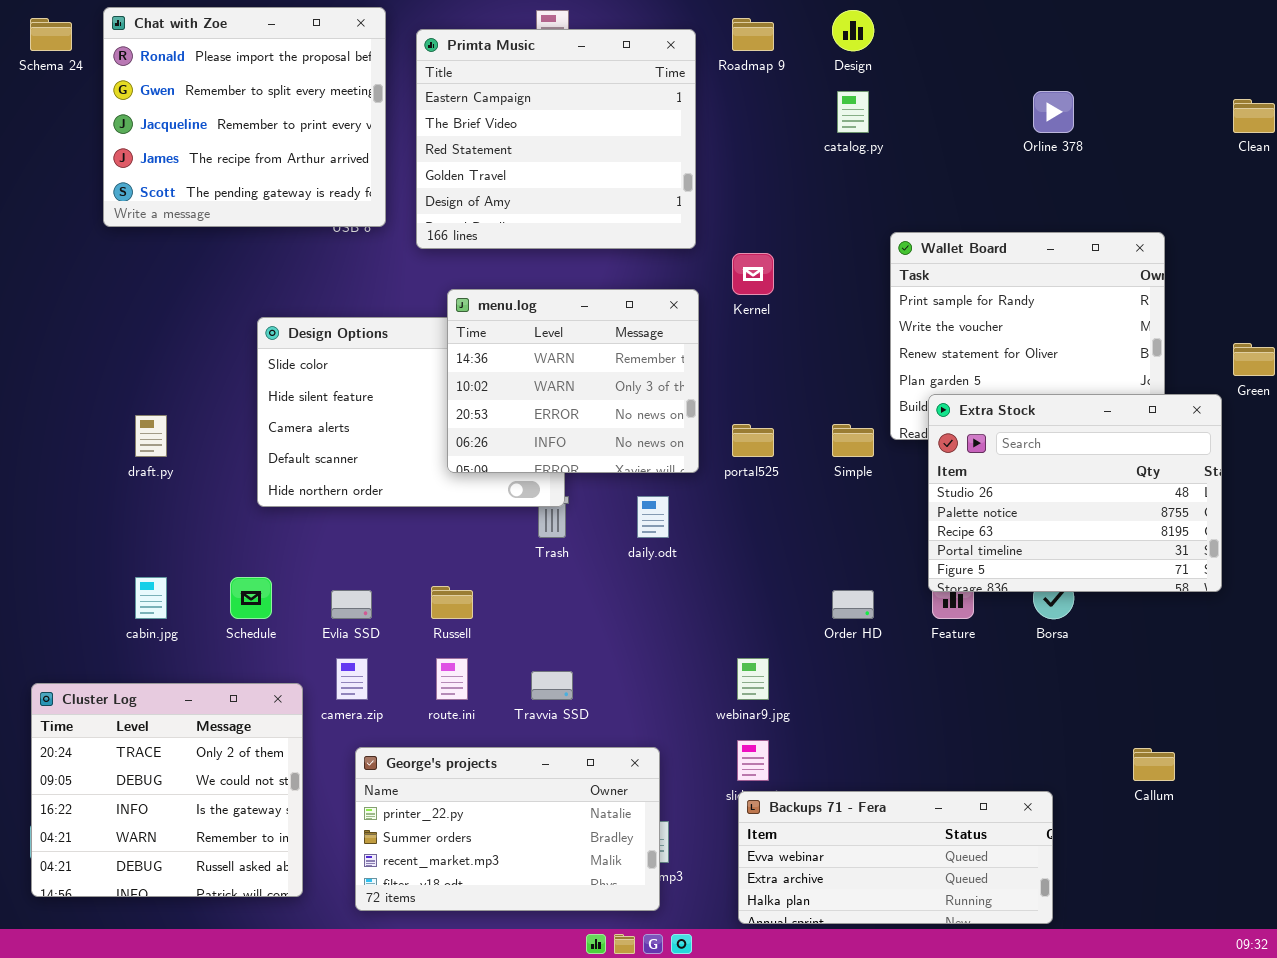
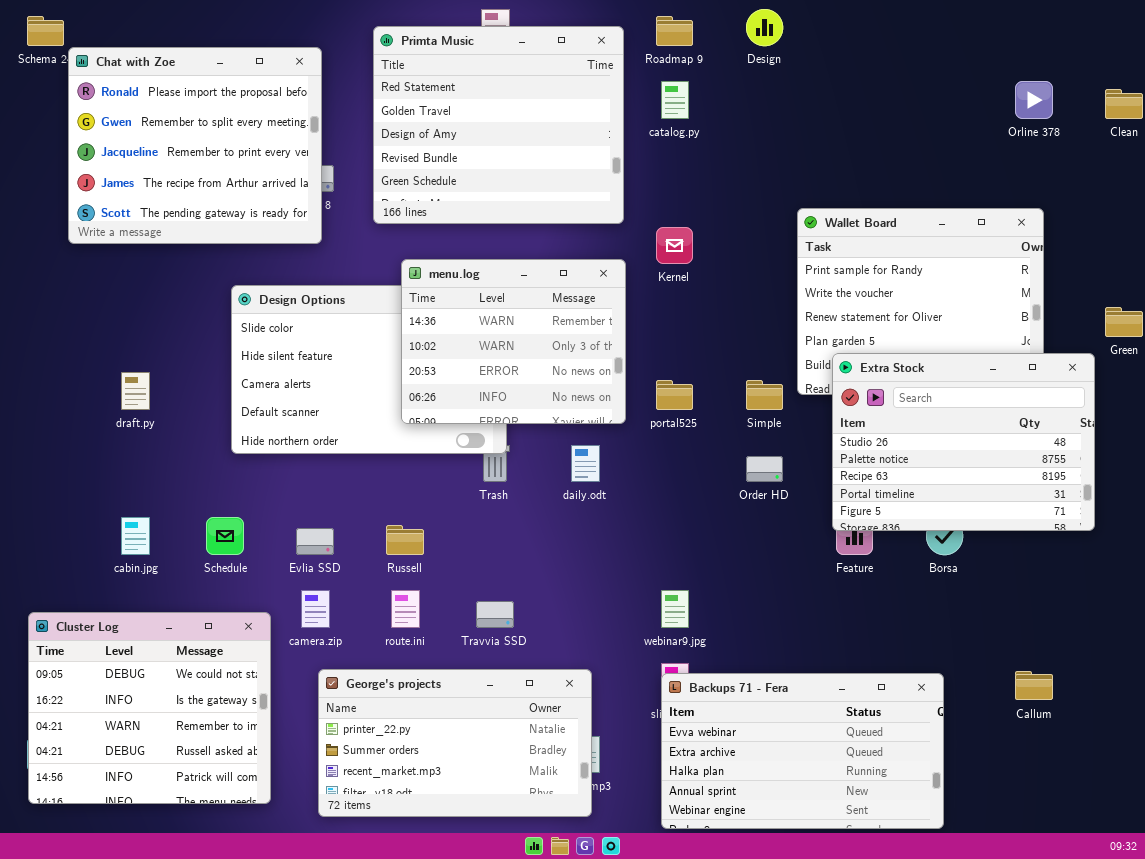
Chat with Zoe: [103,7,386,227] -> [68,47,322,244], moved
Primta Music: [416,29,696,249] -> [373,26,624,224], scrolled down 2 rows
catalog.py: [837,91,869,133] -> [661,81,689,119], moved
Orline 378: [1033,91,1074,133] -> [1015,81,1053,119], moved
Order HD: [832,590,874,619] -> [746,456,783,482], moved
Cluster Log: [31,683,303,897] -> [28,612,271,804], scrolled down 1 row
Backups 71 - Fera: [738,791,1053,924] -> [661,673,944,829], resized

